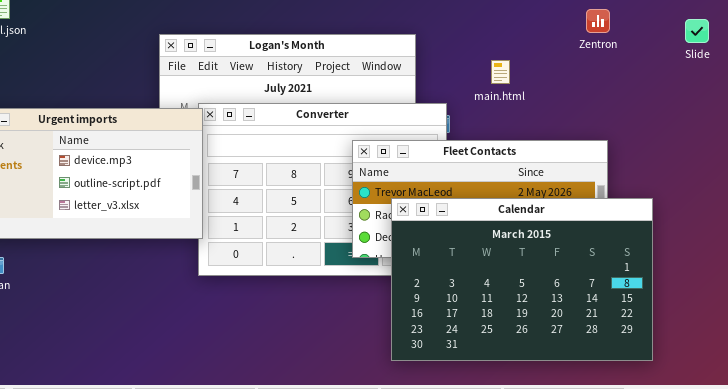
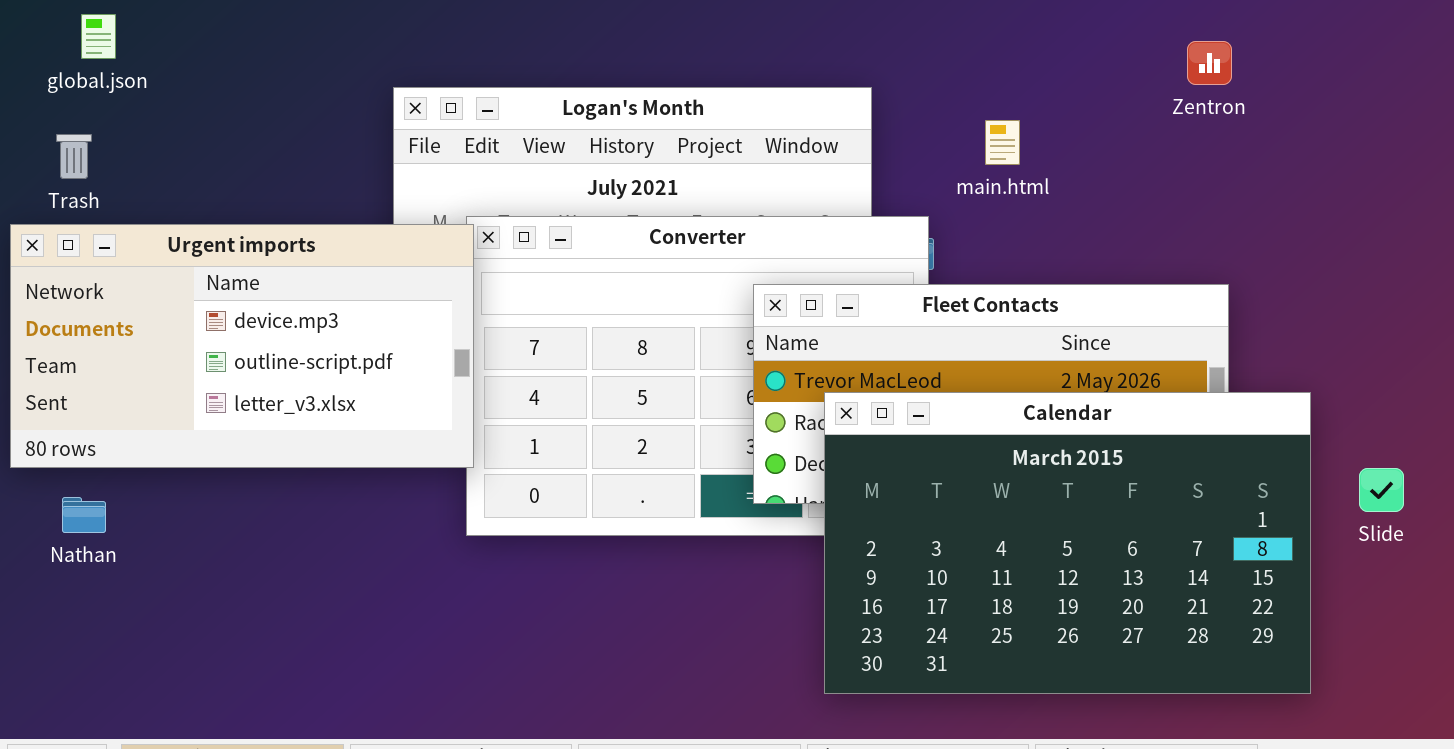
Slide: [685,19,709,43] -> [1359,468,1404,512], moved
main.html: [491,60,510,84] -> [985,120,1020,165], moved

